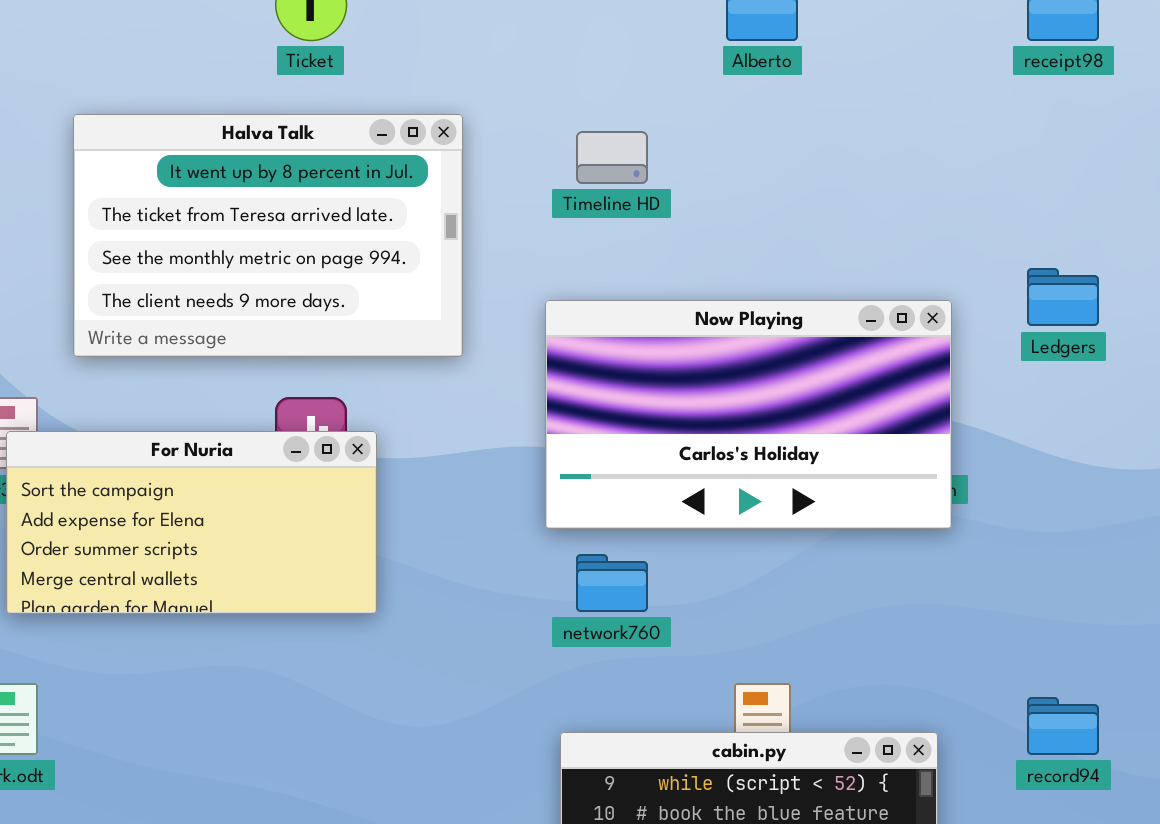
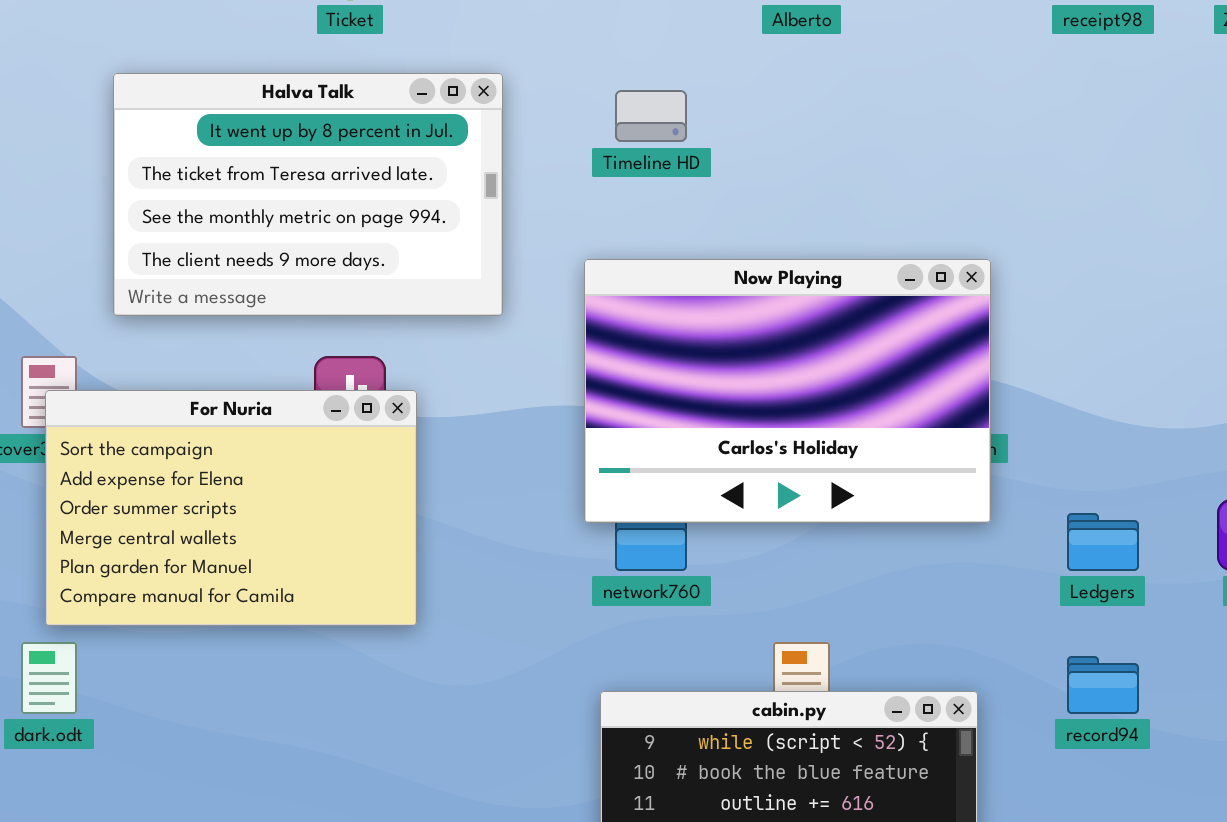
Ledgers: [1027,268,1099,326] -> [1067,513,1139,571], moved
Now Playing: [545,300,952,529] -> [584,259,991,523], resized
For Nuria: [6,431,377,614] -> [45,390,417,626], resized

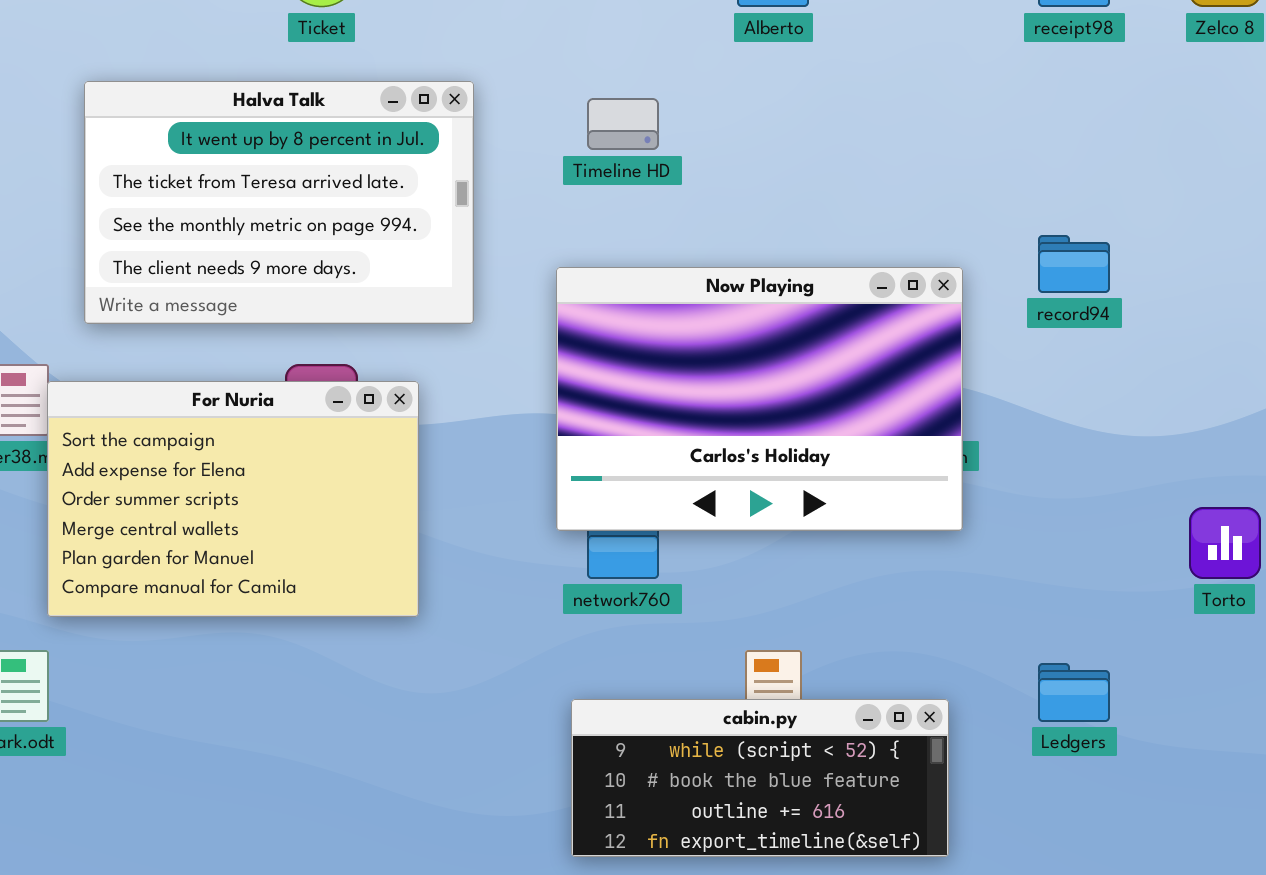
For Nuria: [45,390,417,626] -> [47,381,419,617], moved
Ledgers: [1067,513,1139,571] -> [1038,663,1110,722], moved
record94: [1067,656,1139,714] -> [1038,235,1110,293], moved

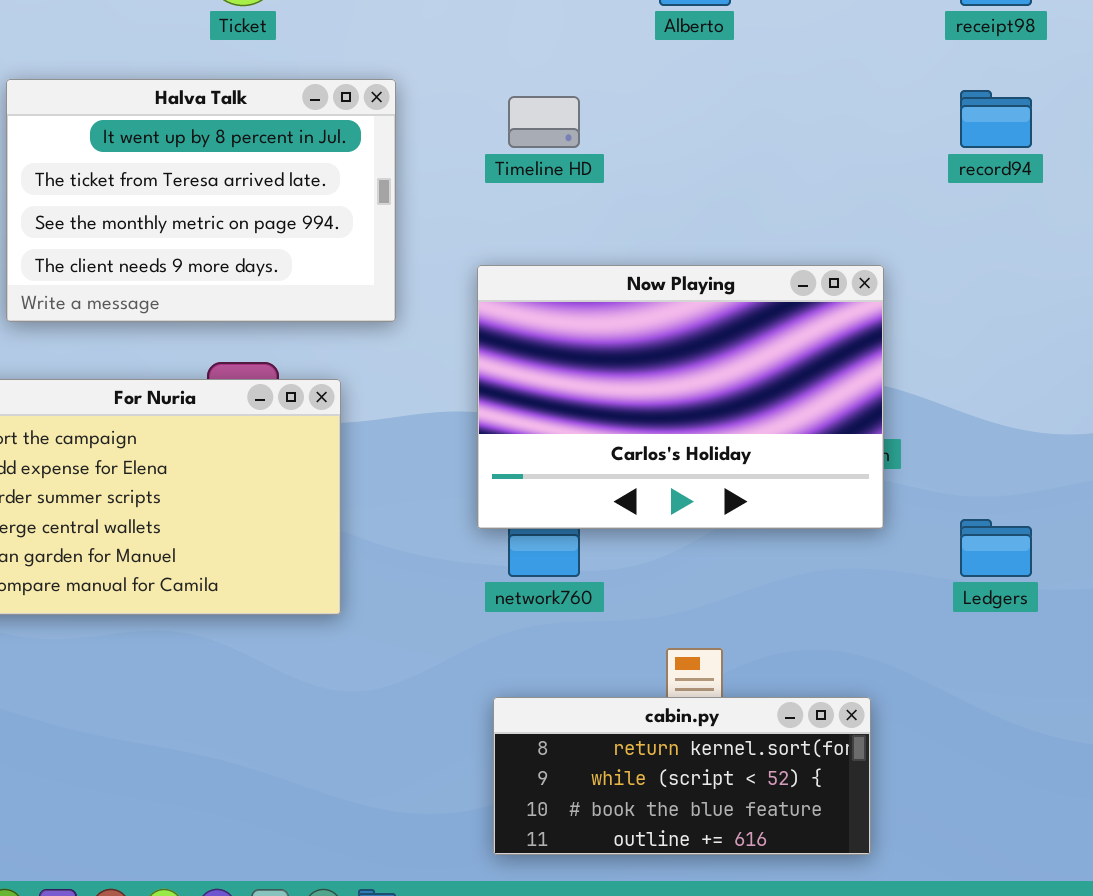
record94: [1038,235,1110,293] -> [960,90,1032,148], moved
Ledgers: [1038,663,1110,722] -> [960,519,1032,577], moved
cabin.py: [571,699,949,857] -> [493,697,871,855], scrolled up 1 row

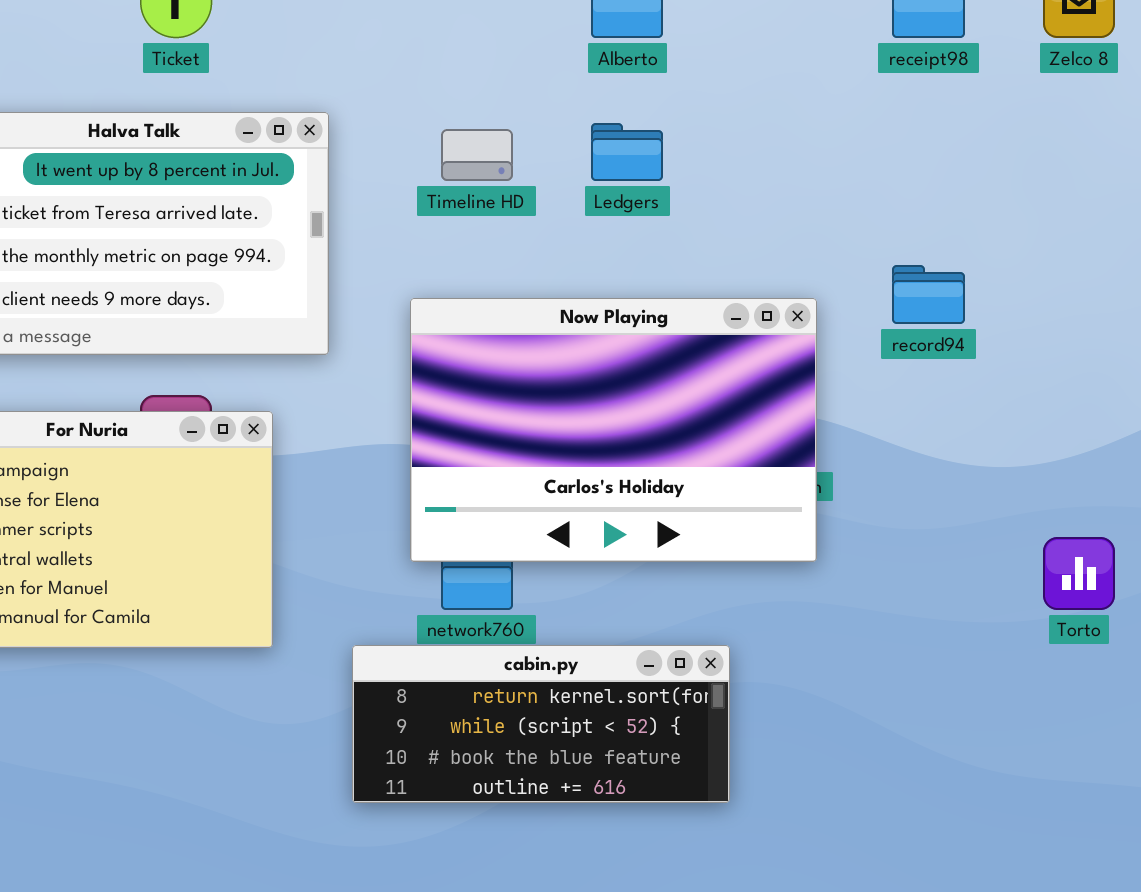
record94: [960,90,1032,148] -> [892,265,965,324], moved
Ledgers: [960,519,1032,577] -> [591,123,663,181], moved
cabin.py: [493,697,871,855] -> [352,645,730,803], moved

